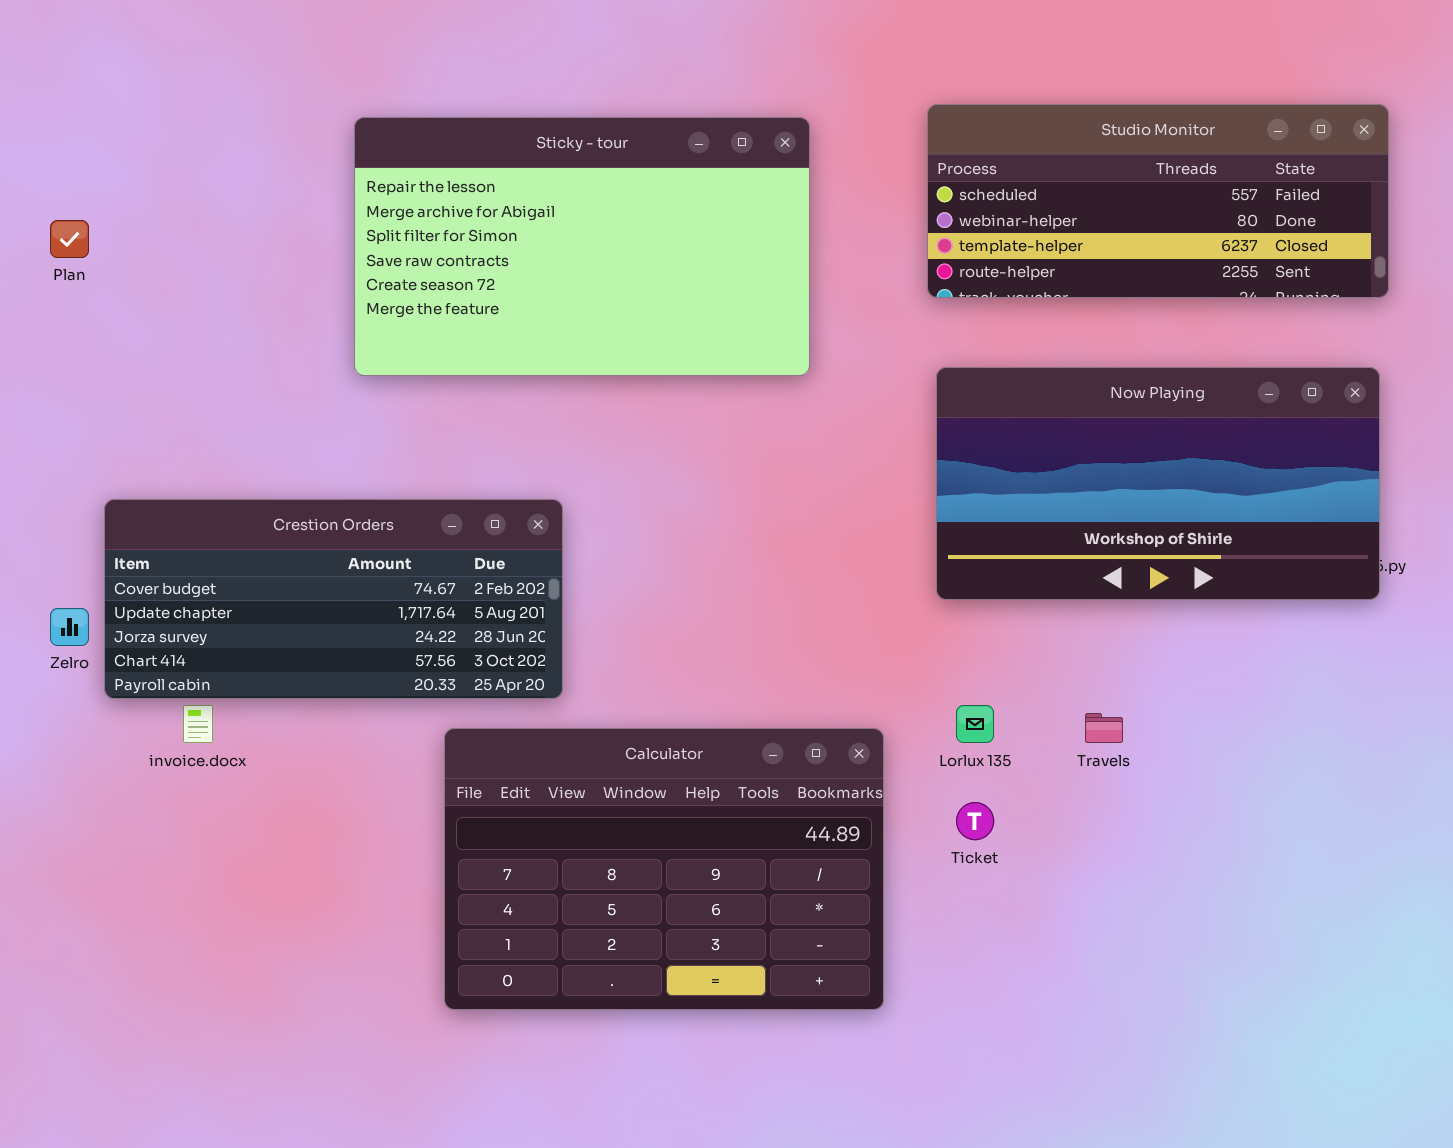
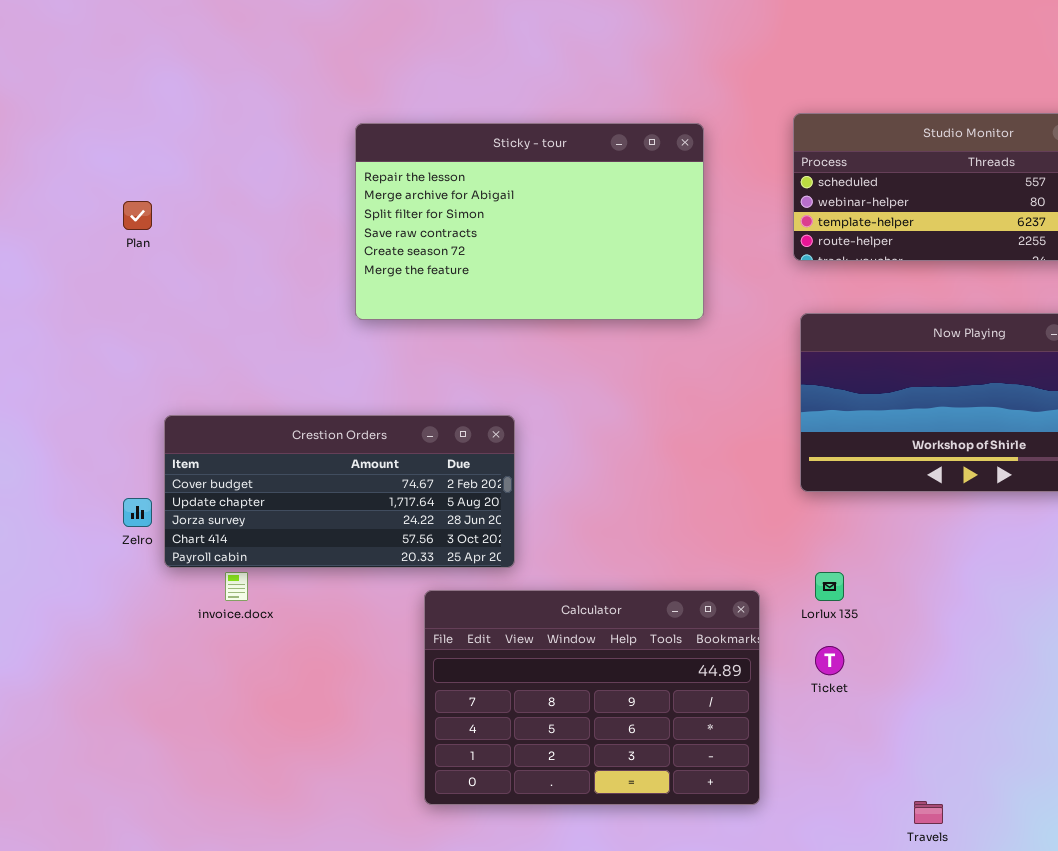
Travels: [1085,713,1123,743] -> [914,801,943,824], moved

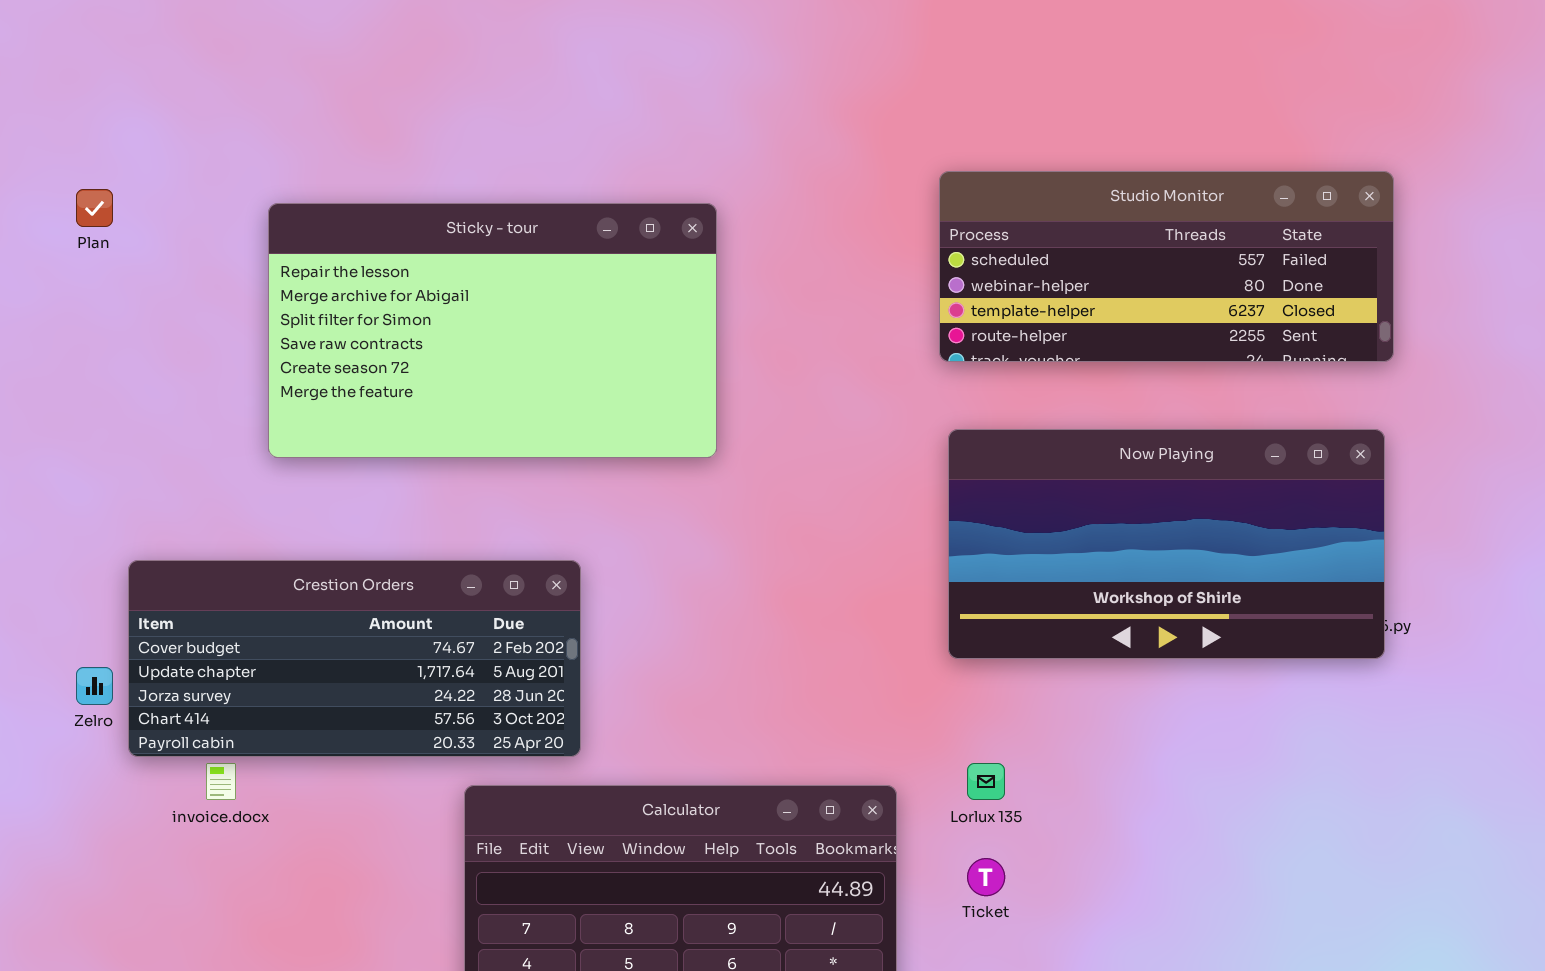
Sticky - tour: [355,123,704,320] -> [268,203,717,458], moved
Plan: [123,201,152,230] -> [76,189,113,227], moved

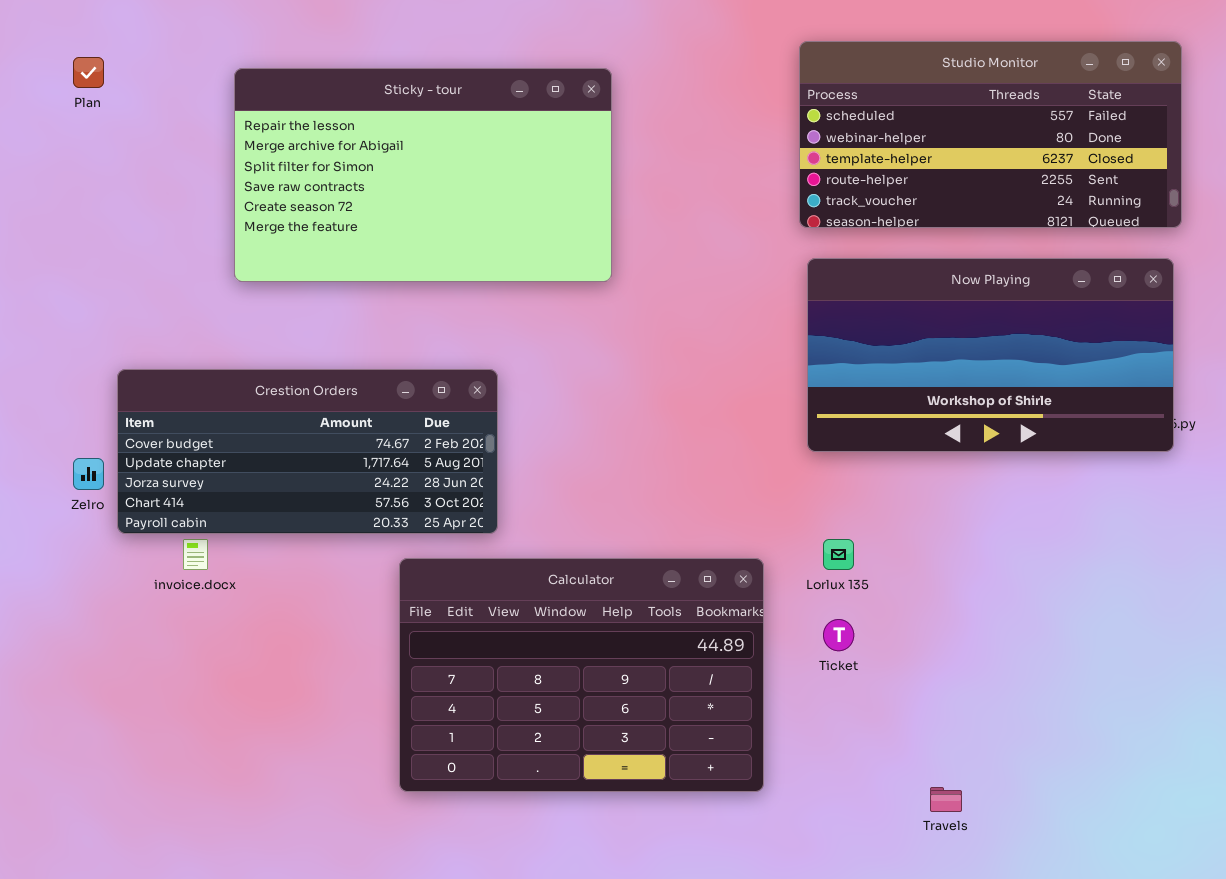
Studio Monitor: [939,171,1394,362] -> [799,41,1182,228], resized

